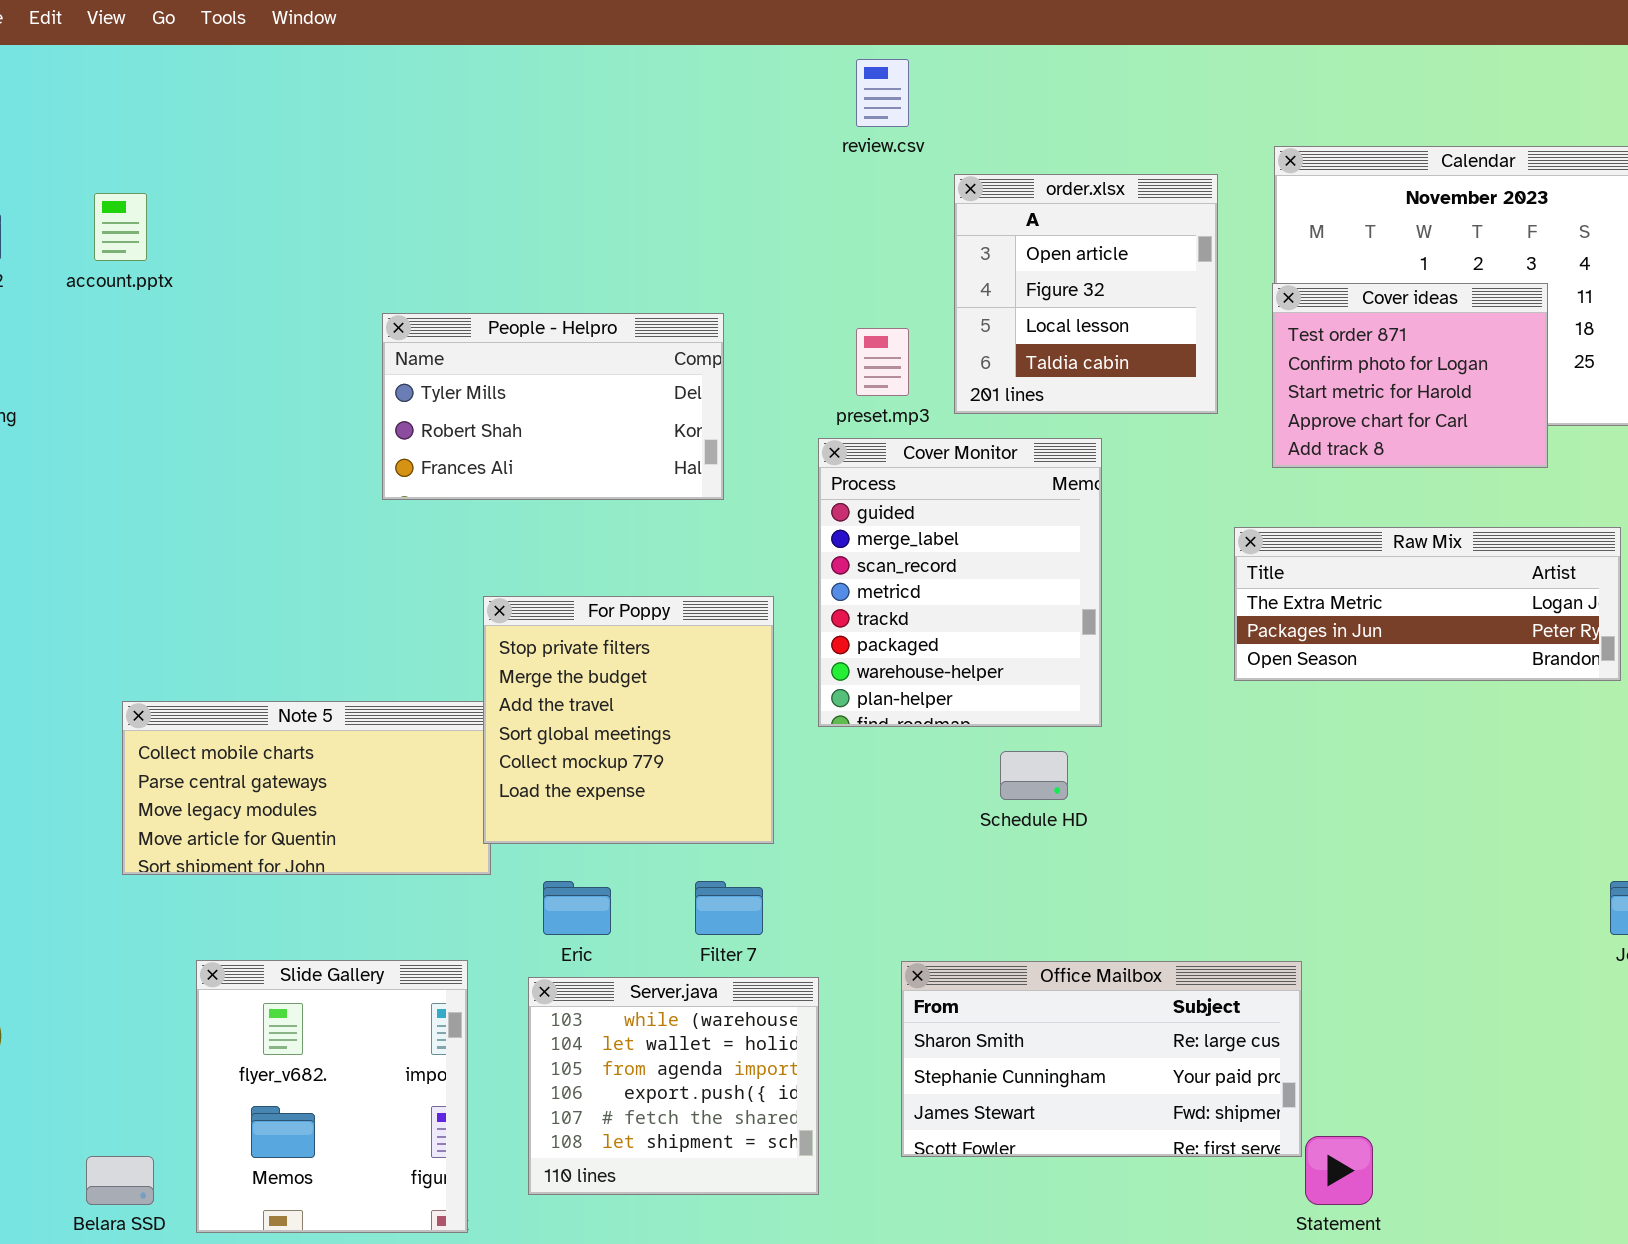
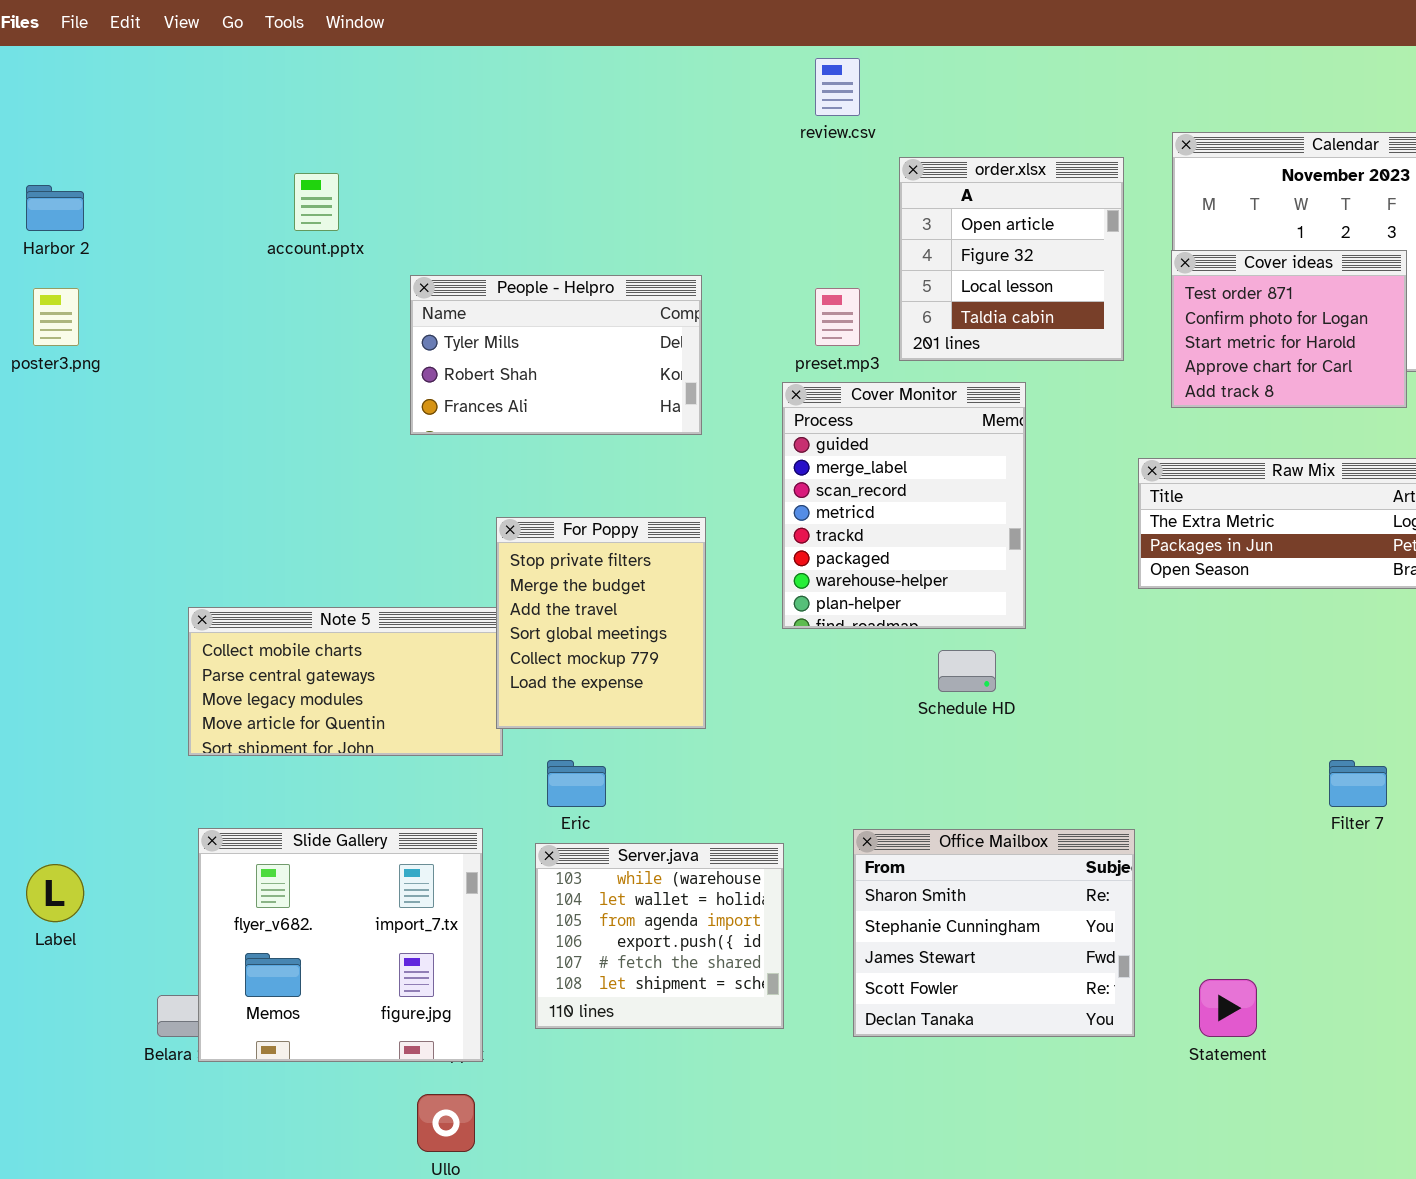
account.pptx: [94,193,147,261] -> [294,173,339,231], moved
For Poppy: [483,596,774,844] -> [496,517,706,729], resized
Filter 7: [695,881,763,935] -> [1329,760,1387,807], moved
Slide Gallery: [196,960,468,1233] -> [198,828,483,1062], resized
Office Mailbox: [901,961,1302,1157] -> [853,829,1135,1037], resized

